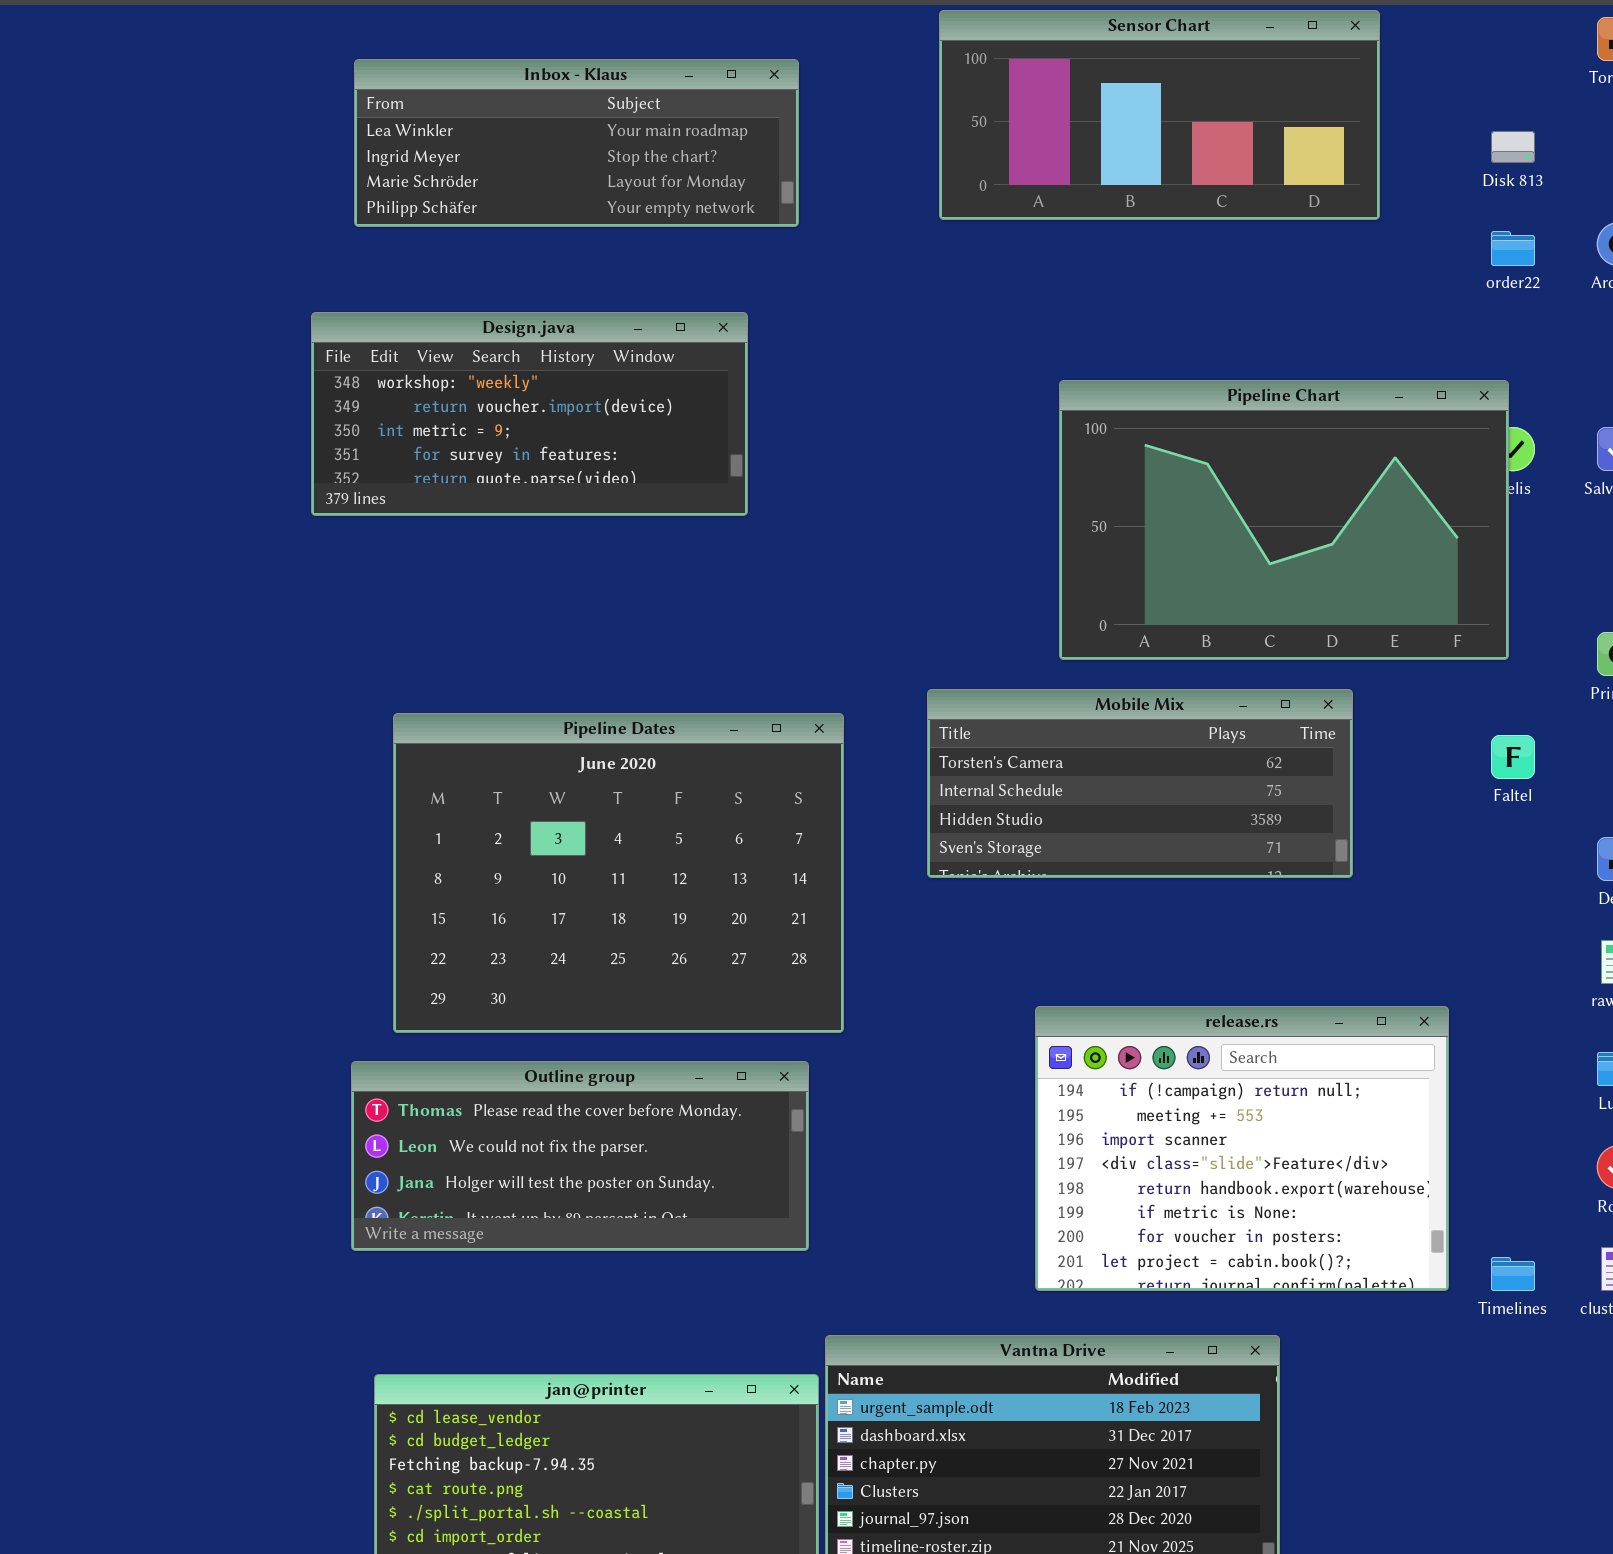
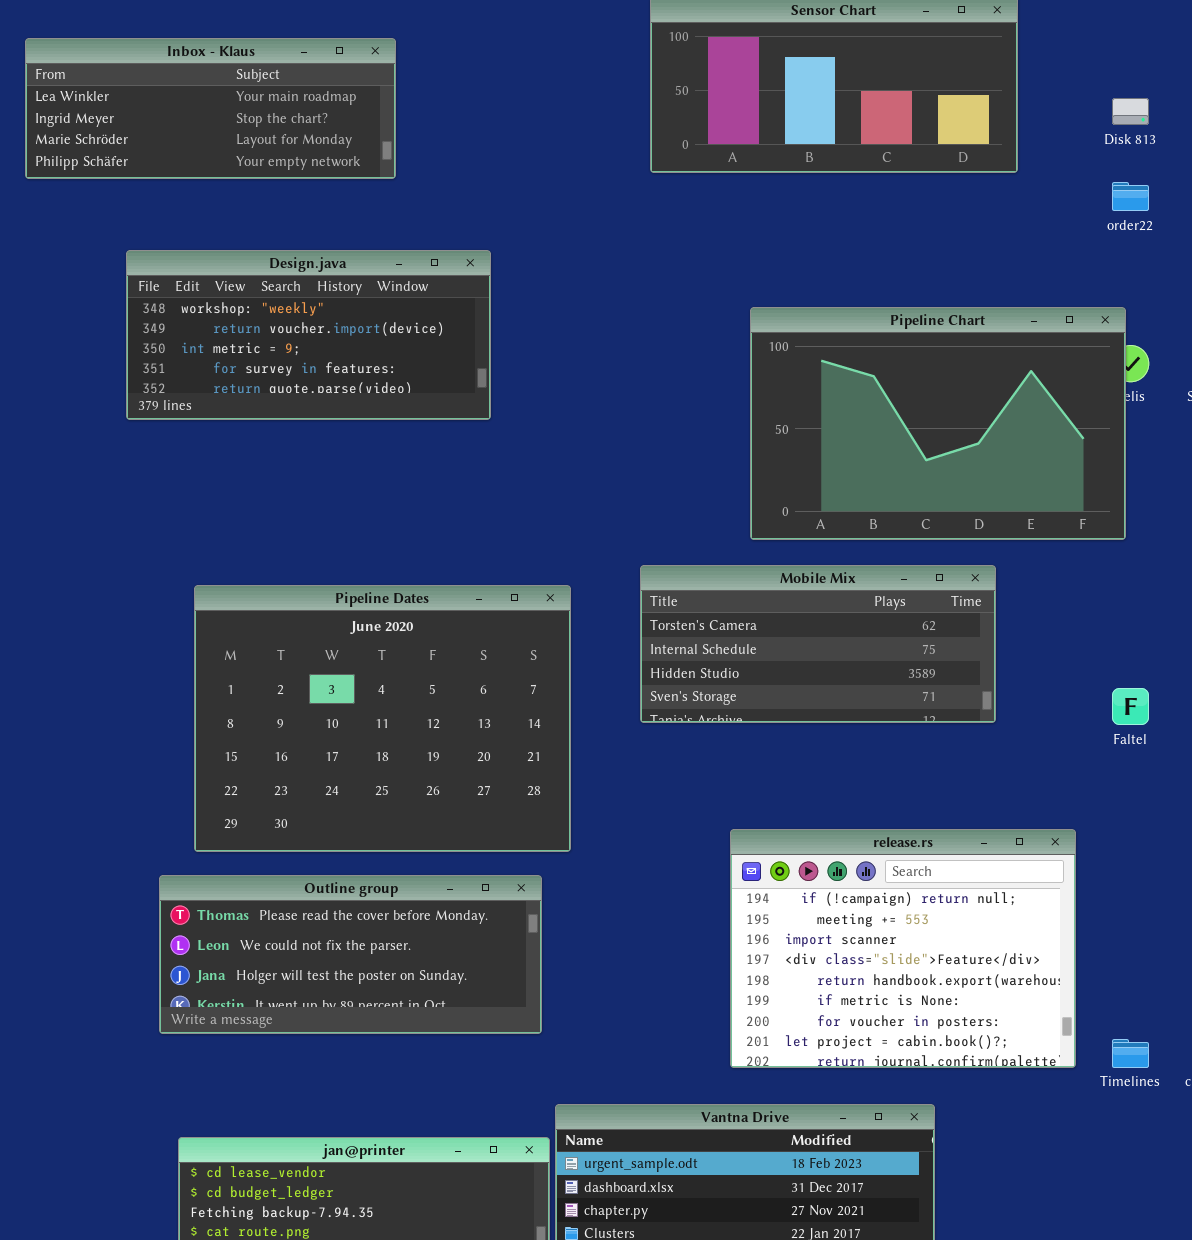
Inbox - Klaus: [354,59,799,227] -> [25,38,396,179], moved
Faltel: [1491,735,1535,779] -> [1112,688,1149,725], moved

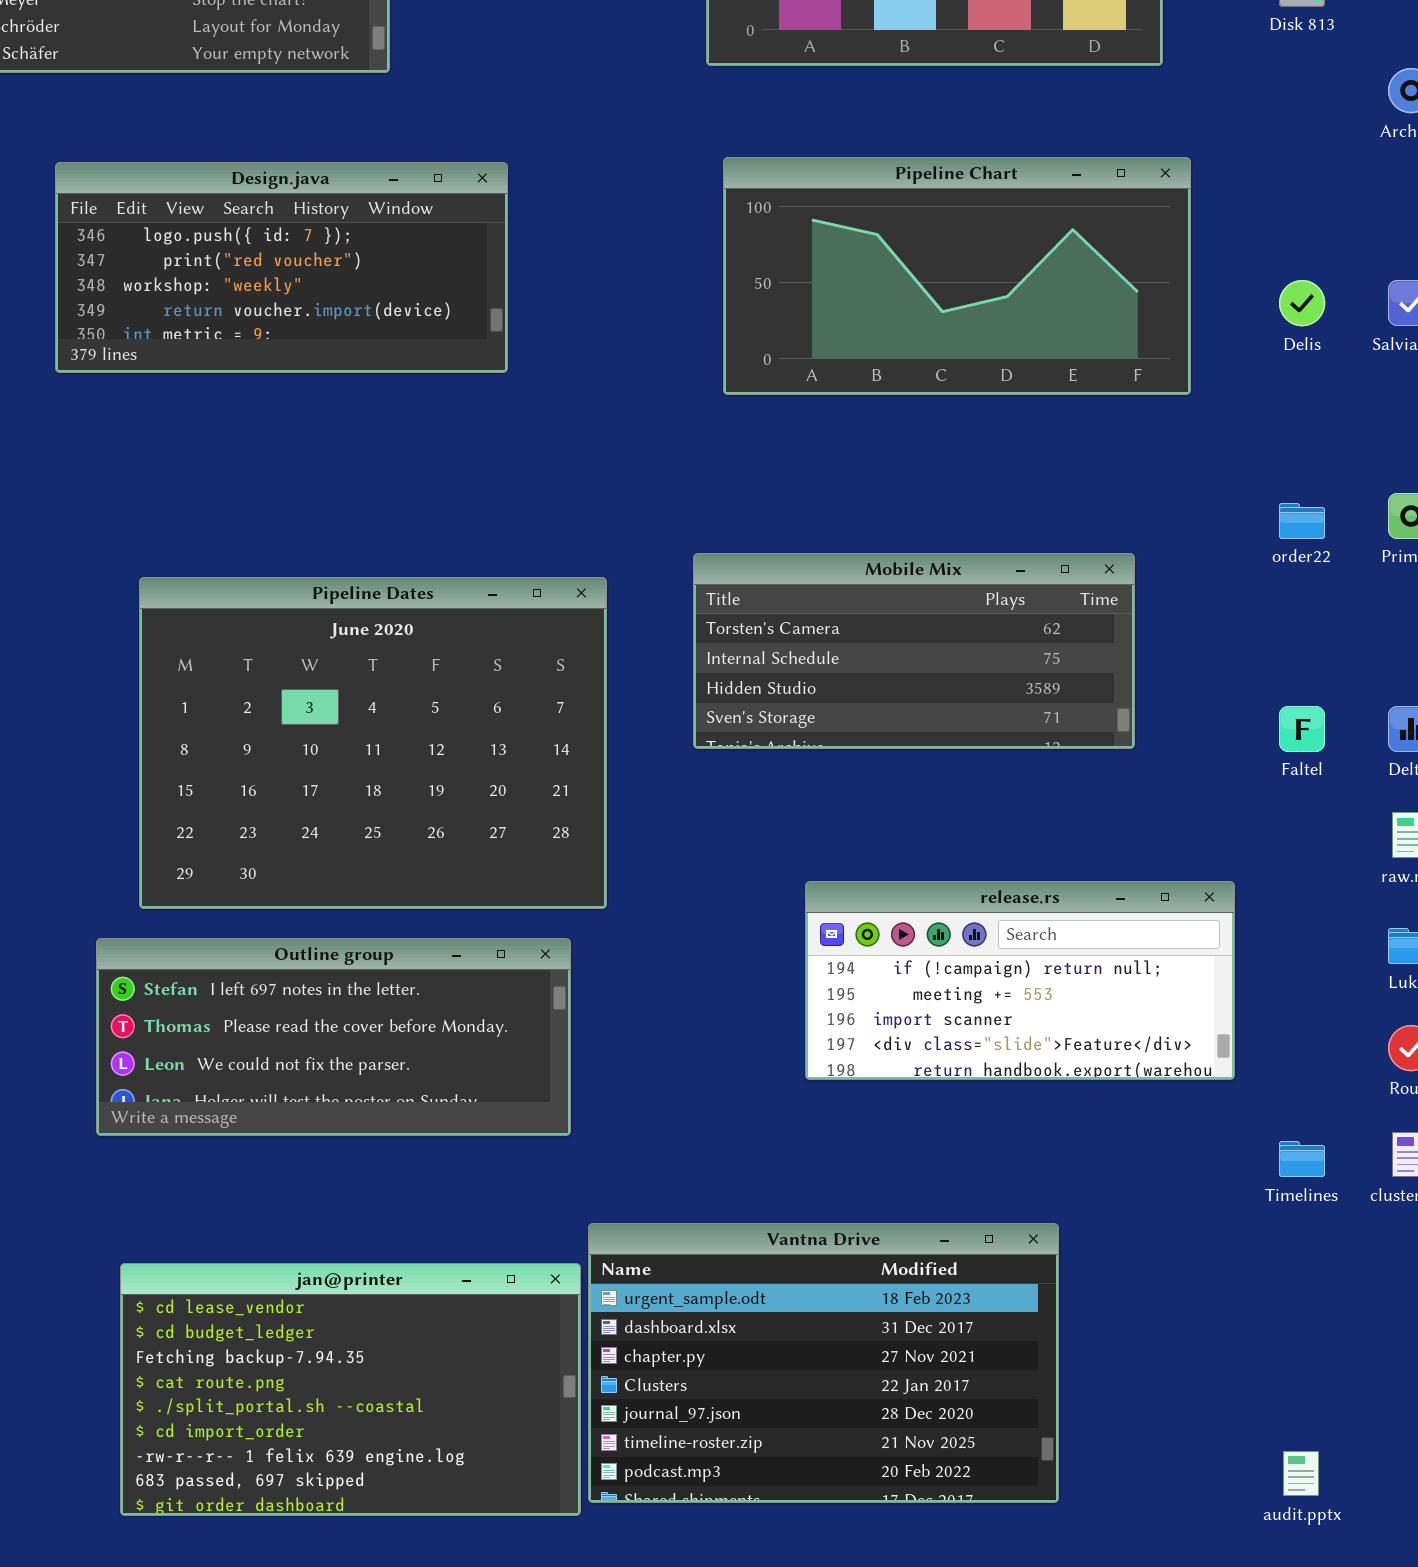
order22: [1112,182,1149,211] -> [1279,503,1325,539], moved
Design.java: [126,250,491,420] -> [55,162,508,373], scrolled up 2 rows
Pipeline Chart: [750,307,1126,540] -> [723,157,1191,395], moved, resized
release.rs: [730,829,1076,1068] -> [805,881,1235,1080], resized
Outline group: [159,875,542,1034] -> [96,938,571,1136], scrolled up 1 row

